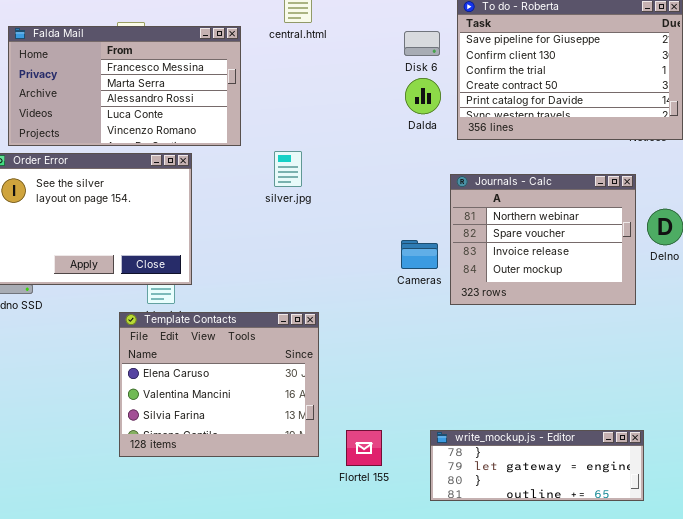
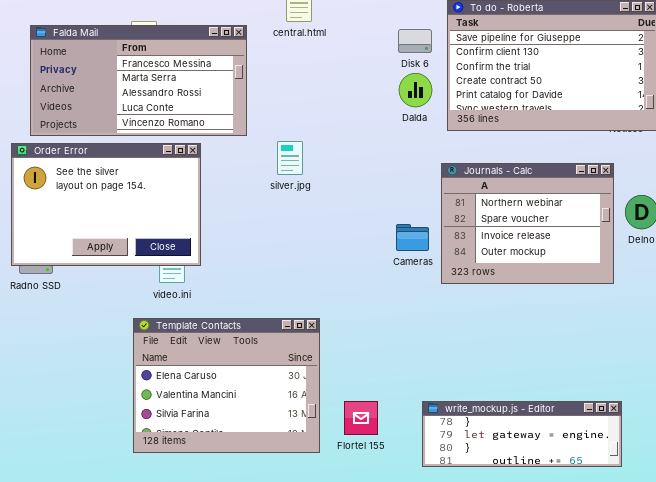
Template Contacts: [119,312,319,457] -> [133,318,320,453], moved

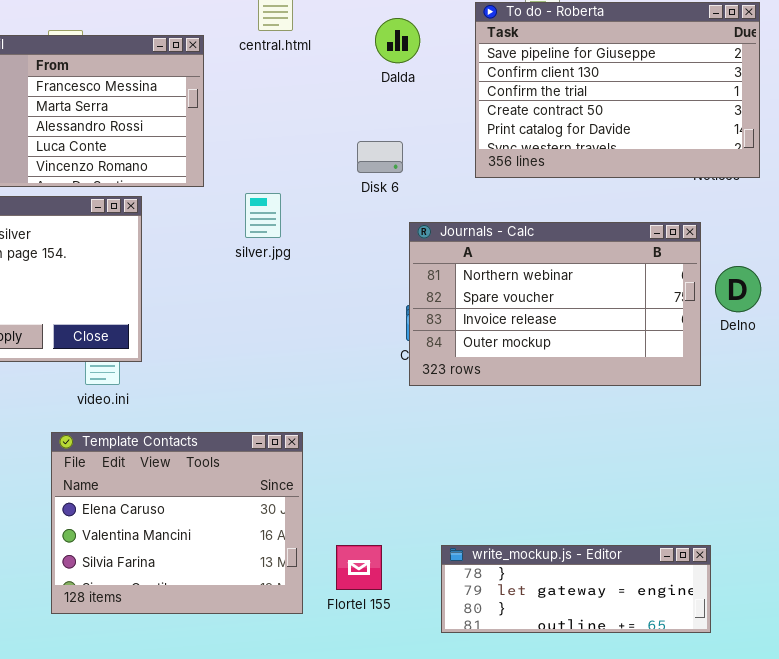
Disk 6: [398,29,432,53] -> [357,141,403,173], moved
Dalda: [399,73,432,107] -> [375,18,420,63], moved
Journals - Calc: [441,163,614,284] -> [409,222,701,386], resized

